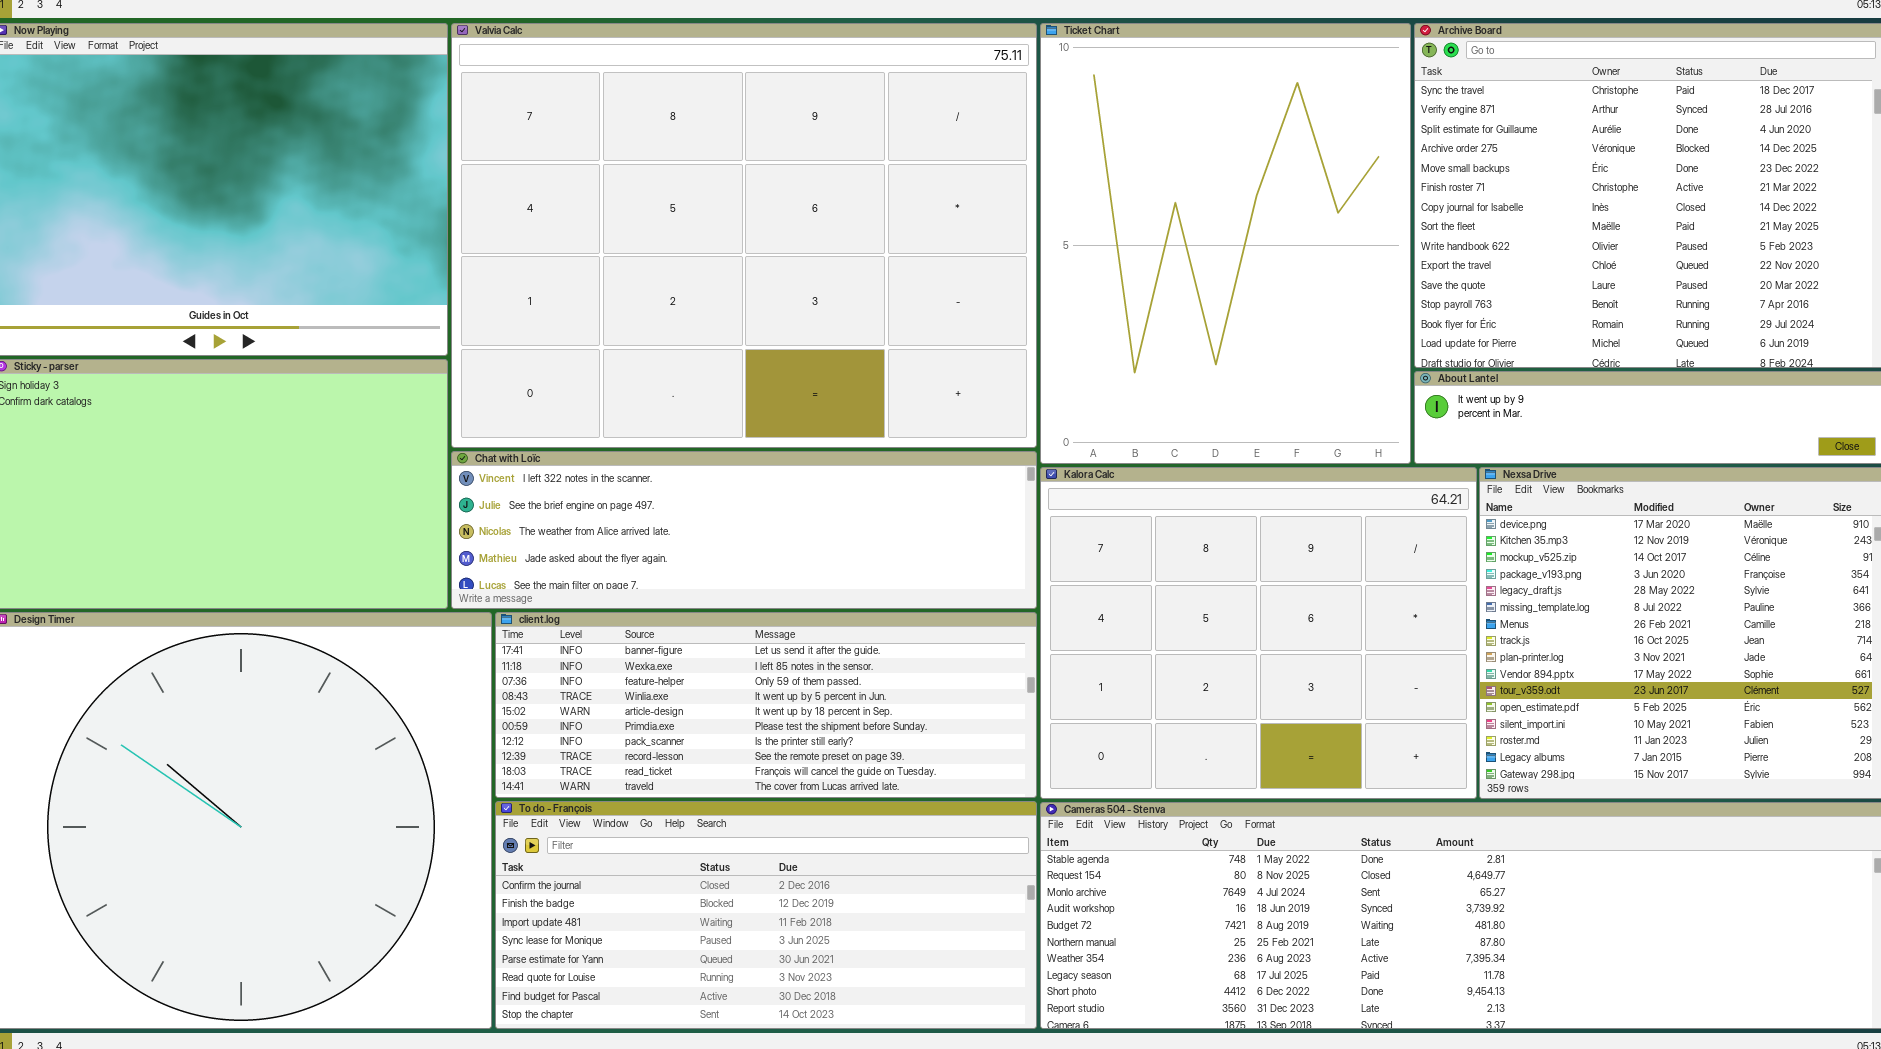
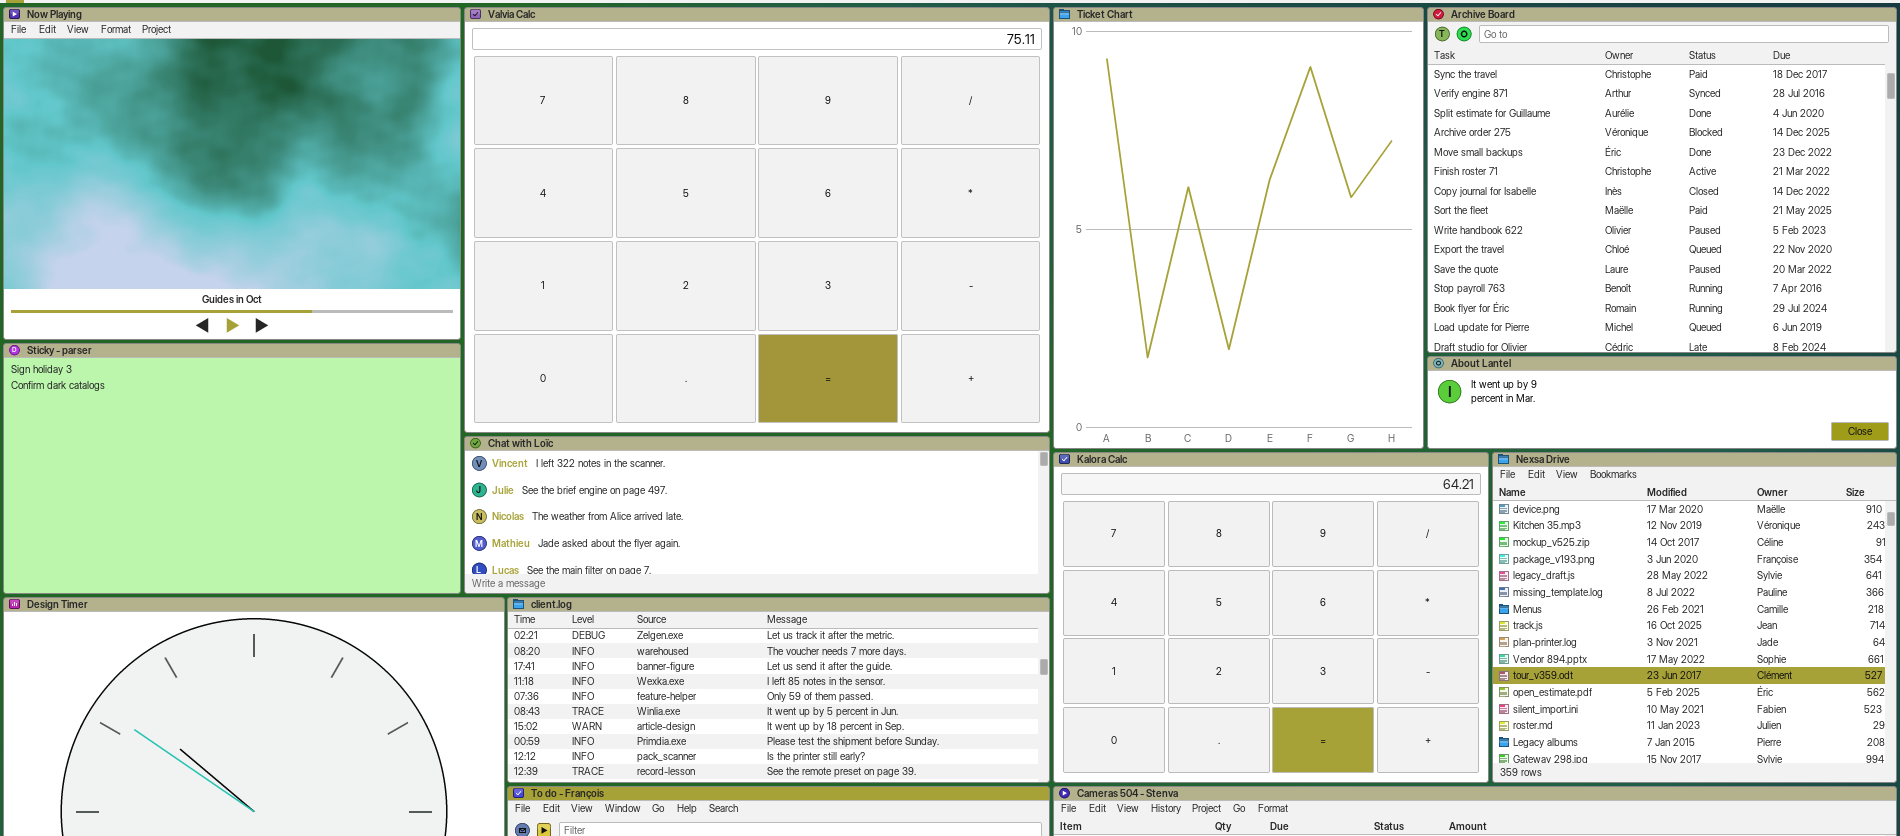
client.log: [495,612,1037,798] -> [507,597,1050,783], scrolled up 2 rows

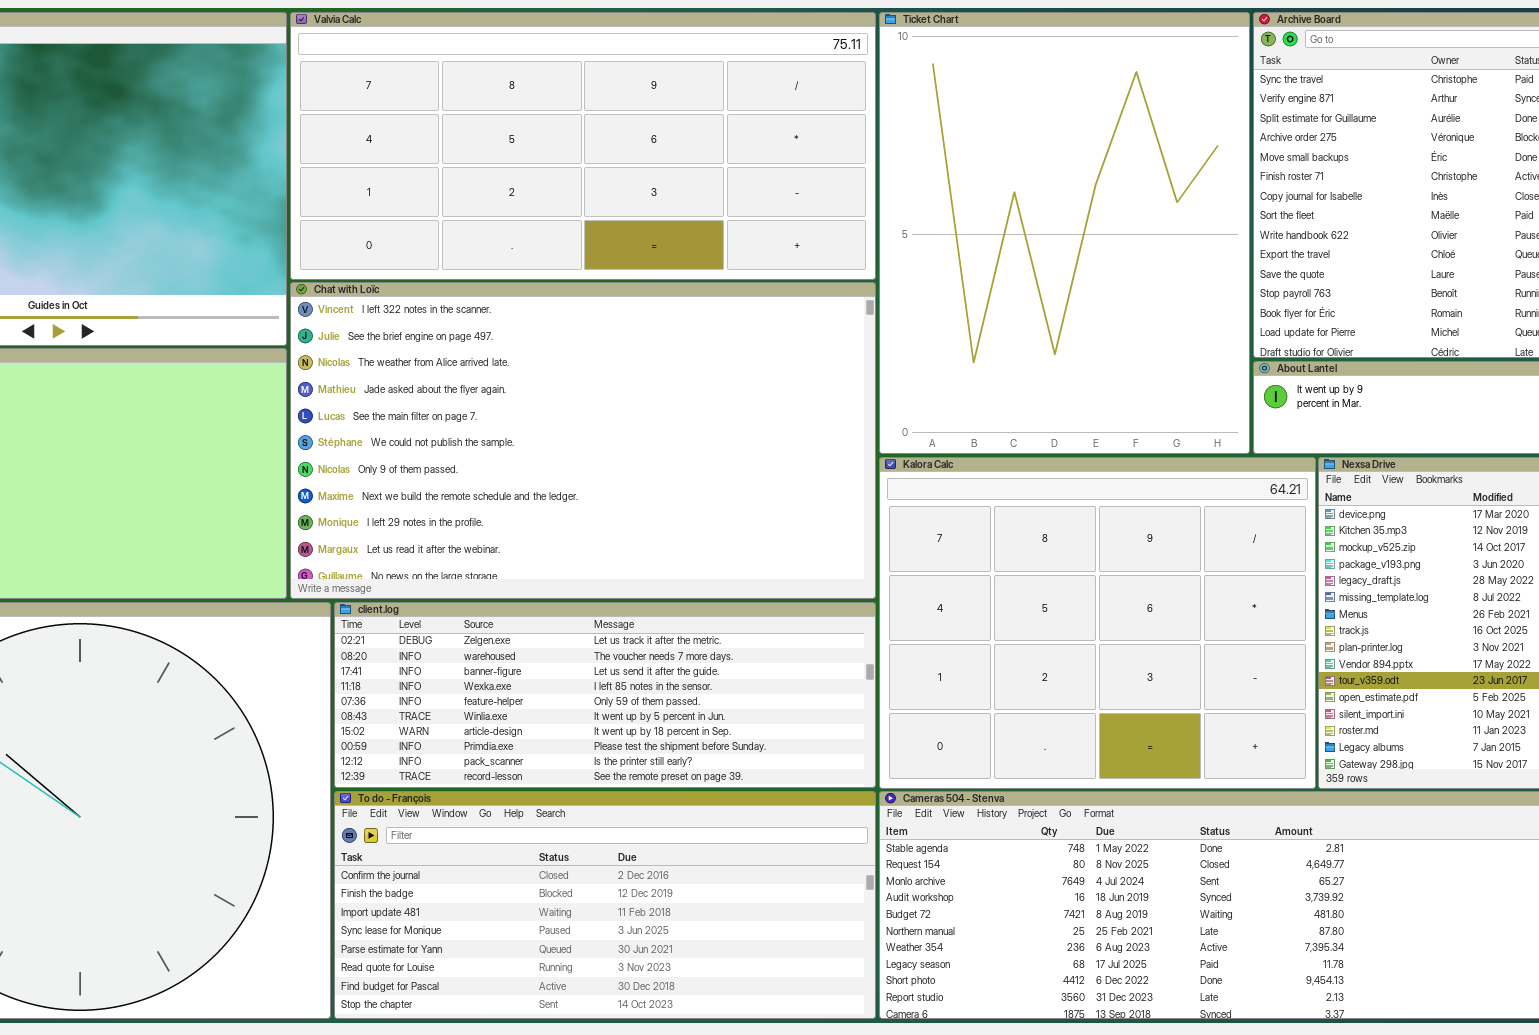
Valvia Calc: [464,7,1050,433] -> [290,12,876,280], resized
Chat with Loïc: [464,436,1050,594] -> [290,282,876,599], resized

